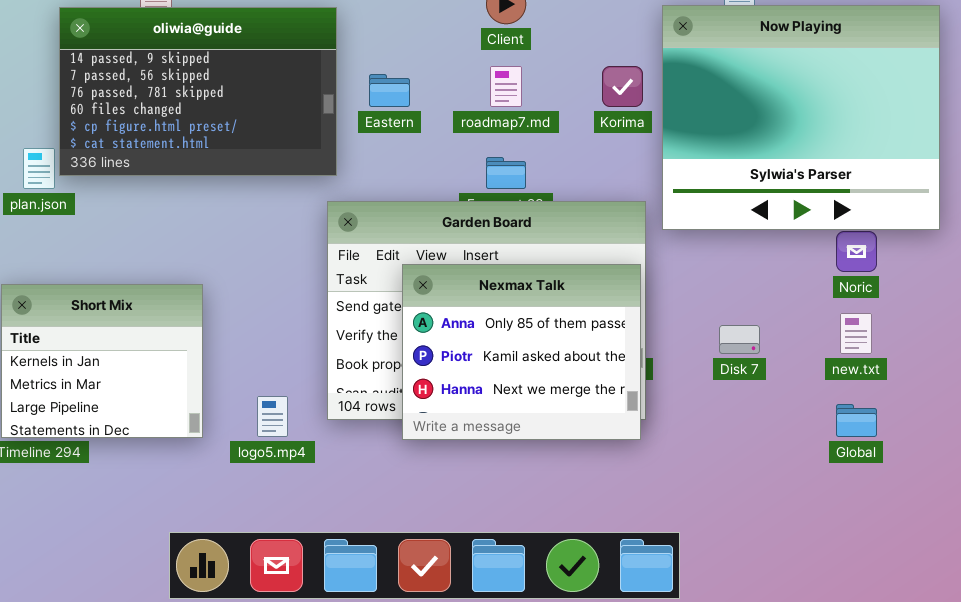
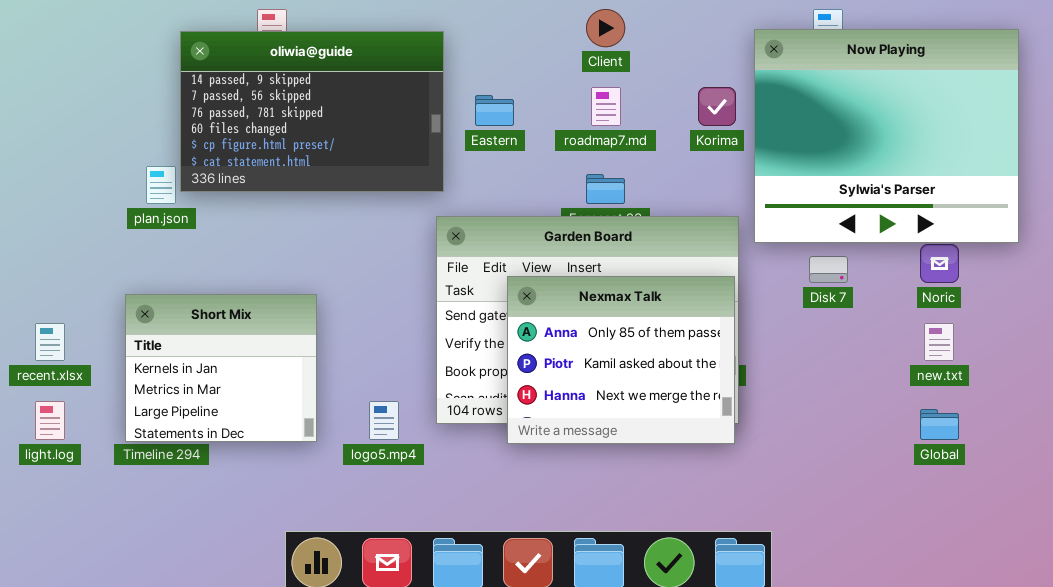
Disk 7: [719,325,760,354] -> [809,256,848,283], moved

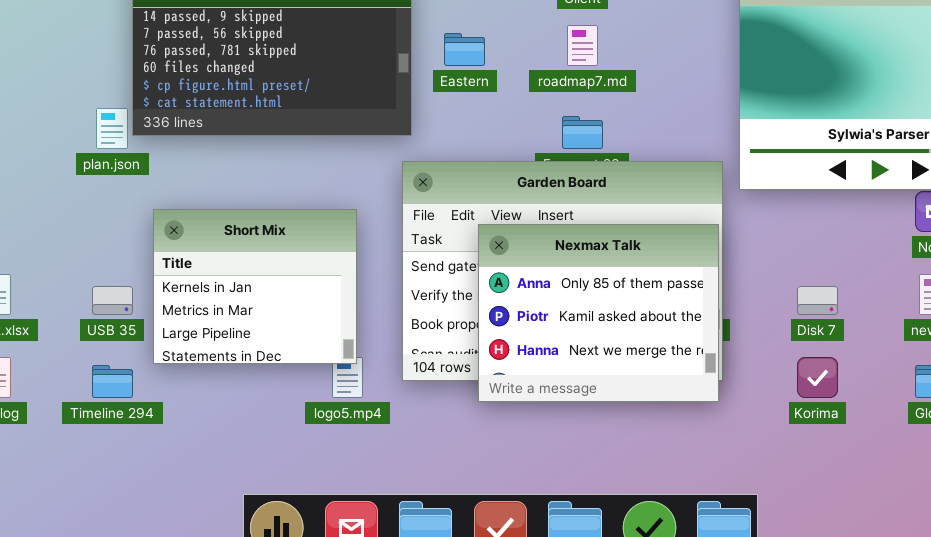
Korima: [698,87,736,126] -> [797,357,838,398], moved
Disk 7: [809,256,848,283] -> [797,286,838,315], moved
Short Mix: [125,294,317,442] -> [153,209,357,364], moved

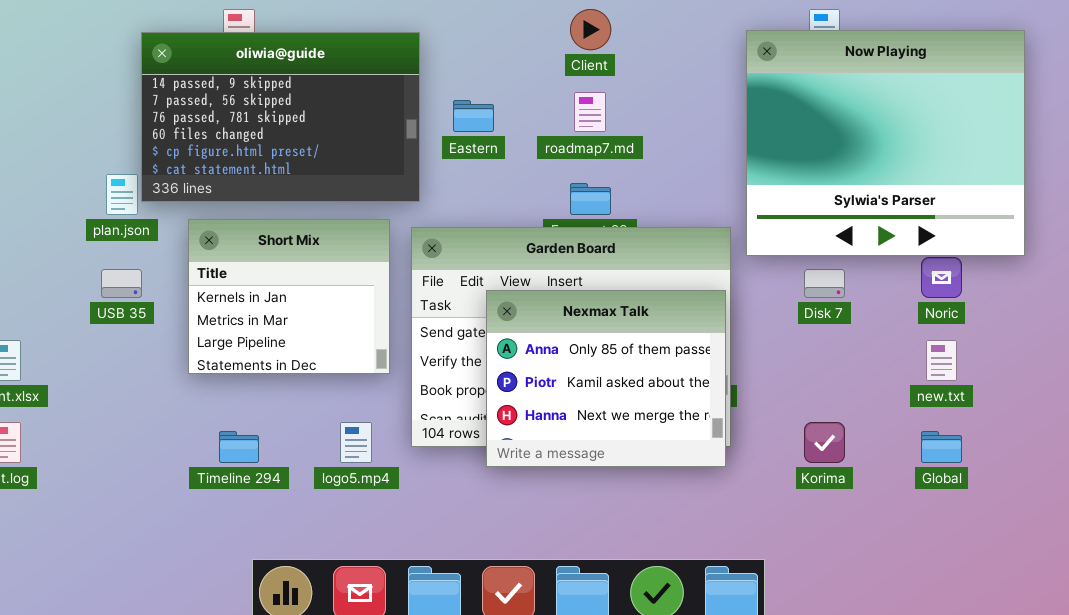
Short Mix: [153,209,357,364] -> [188,219,390,374], moved
USB 35: [92,286,133,315] -> [101,269,142,298], moved
Disk 7: [797,286,838,315] -> [804,269,845,298], moved
Timeline 294: [92,365,133,398] -> [219,431,259,463], moved

